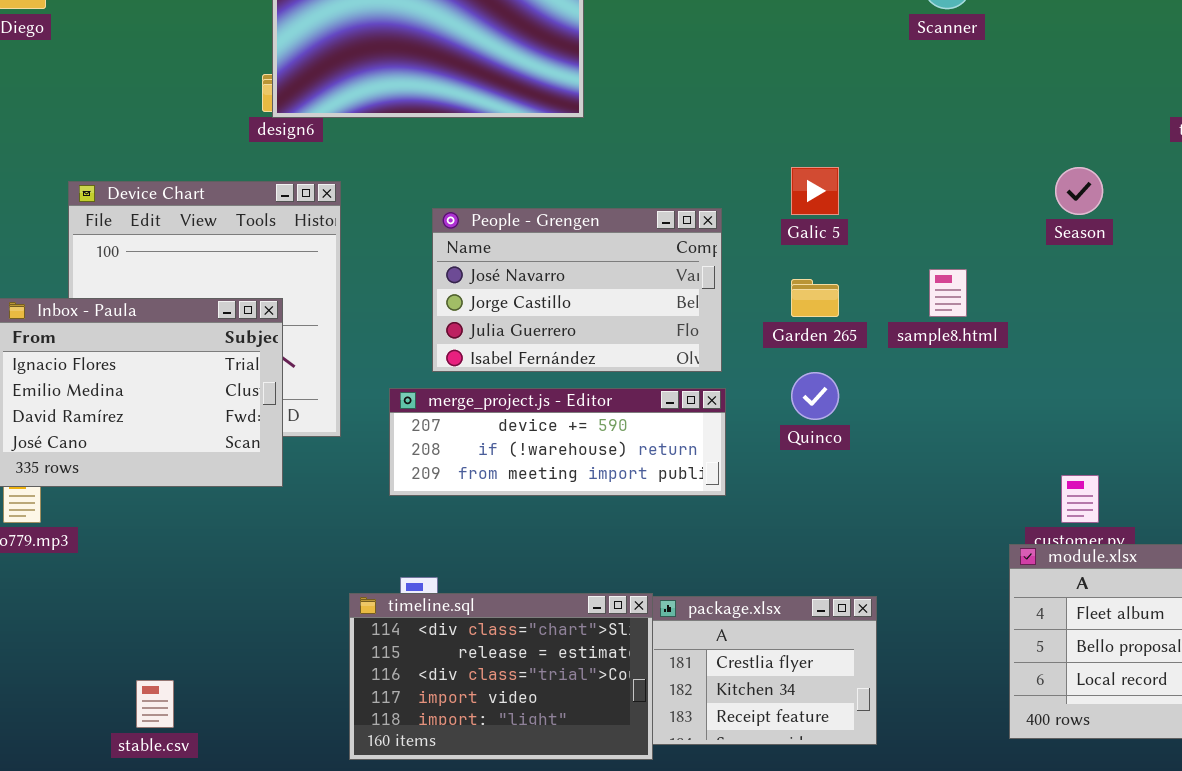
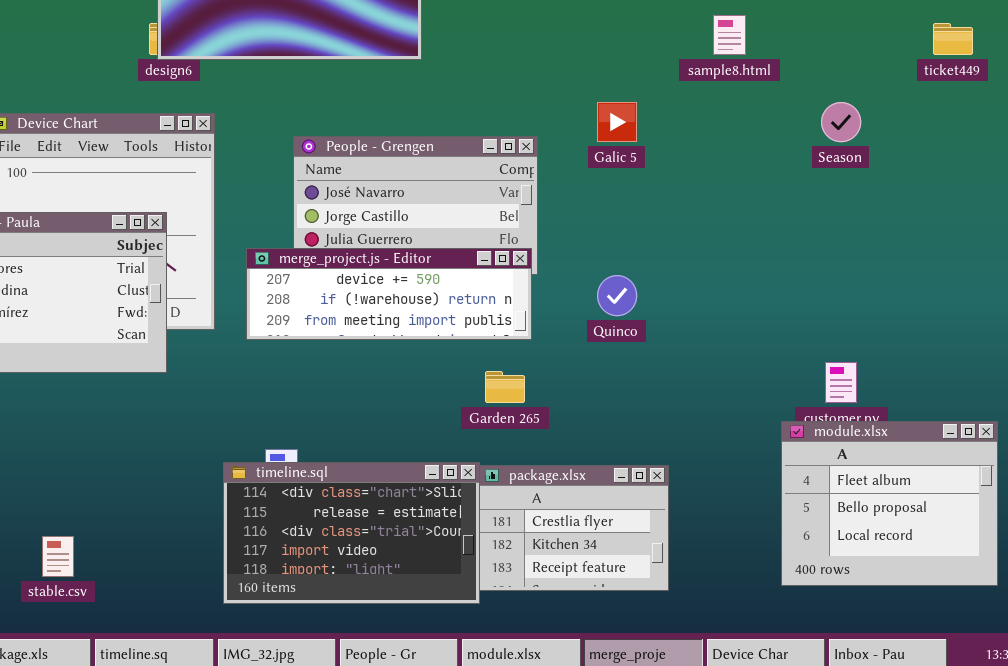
sample8.html: [929,269,967,317] -> [713,15,746,55], moved
Garden 265: [791,279,839,317] -> [485,371,525,403], moved
merge_project.js - Editor: [389,388,726,496] -> [246,248,532,340], moved

